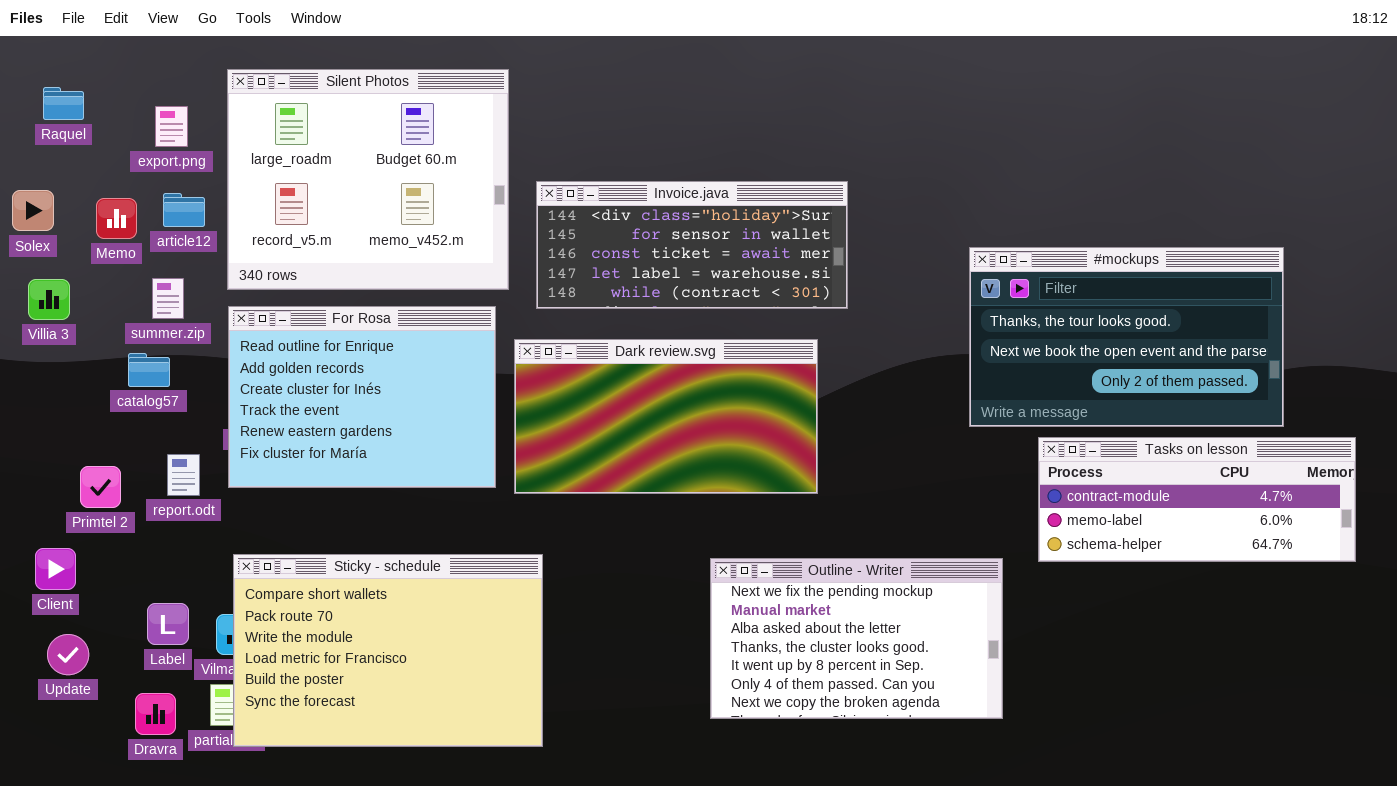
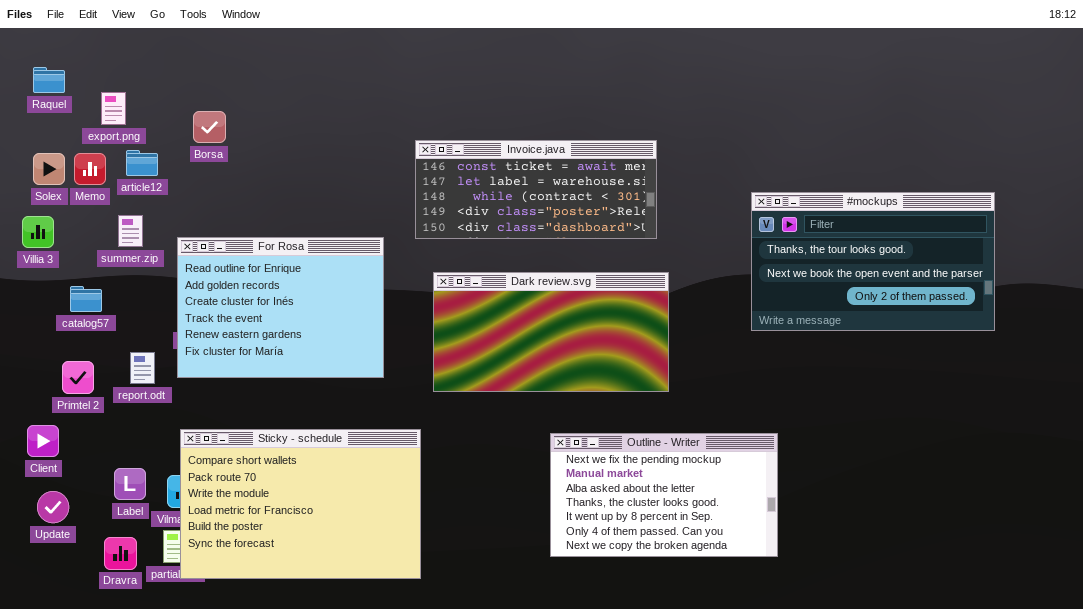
Silent Photos: [227,69,509,290] -> none, closed
export.png: [155,106,188,147] -> [101,92,126,125], moved
Invoice.java: [536,181,848,309] -> [415,140,657,239], scrolled down 2 rows
Solex: [12,190,54,231] -> [33,153,65,185], moved
Dark review.svg: [514,339,818,494] -> [433,272,669,392], moved
catalog57: [128,353,170,387] -> [70,286,102,312], moved
Tasks on lesson: [1038,437,1356,562] -> none, closed

